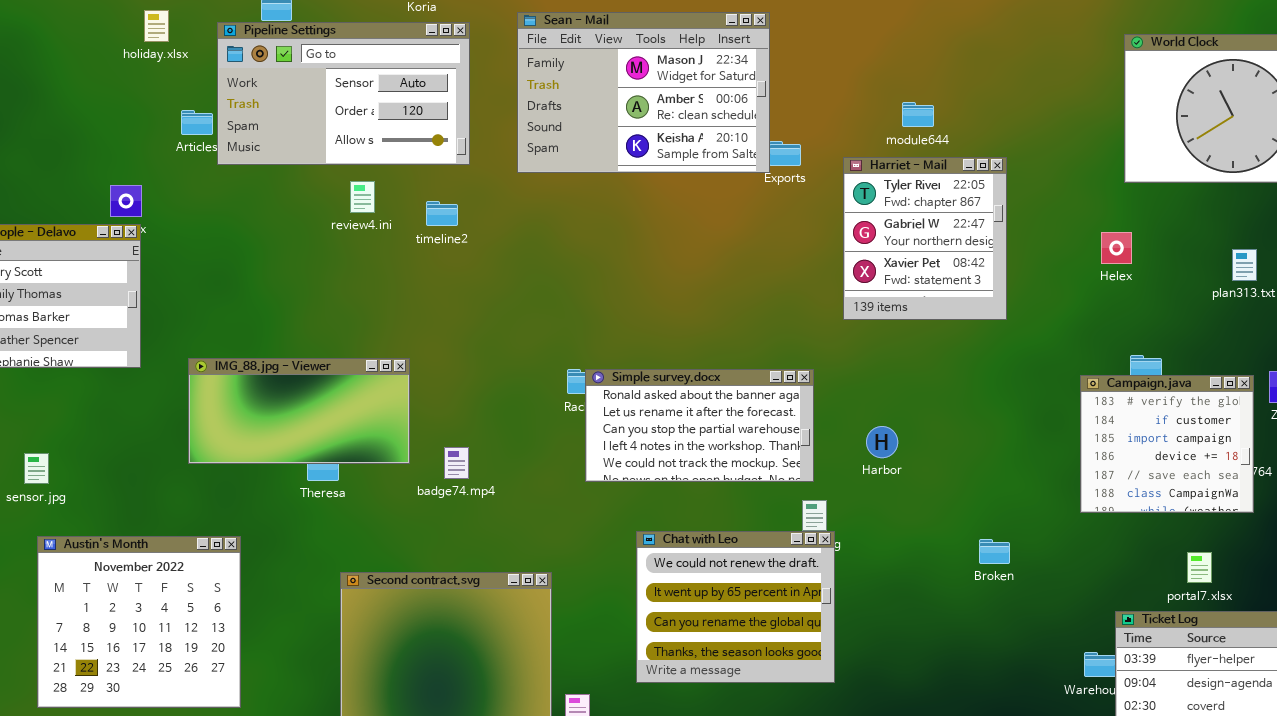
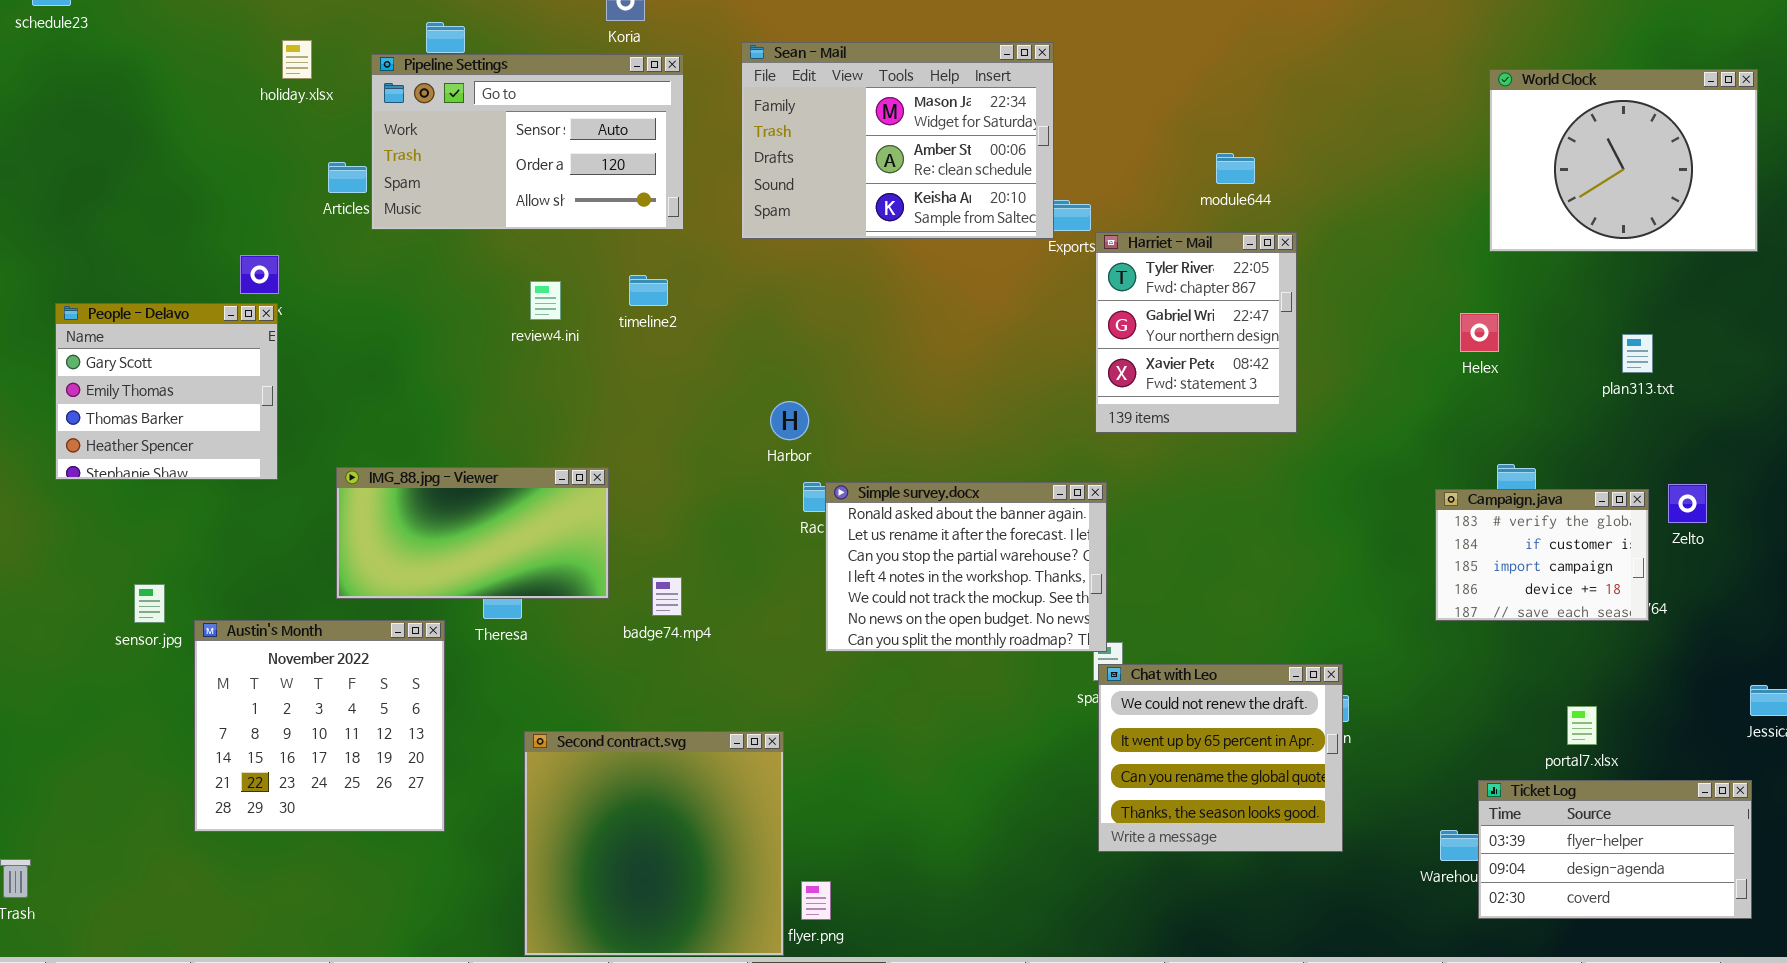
Harriet - Mail: [843,157,1007,320] -> [1095,232,1297,433], moved
review4.ini: [350,181,375,213] -> [530,281,561,320], moved
Simple survey.docx: [585,369,814,482] -> [825,482,1107,652], resized
Campaign.java: [1080,375,1254,513] -> [1435,489,1649,621], resized
Harbor: [866,426,898,458] -> [770,401,809,440], moved
Chat with Leo: [636,531,835,683] -> [1098,664,1343,852], moved
Austin's Month: [37,536,241,708] -> [194,620,445,832], moved

